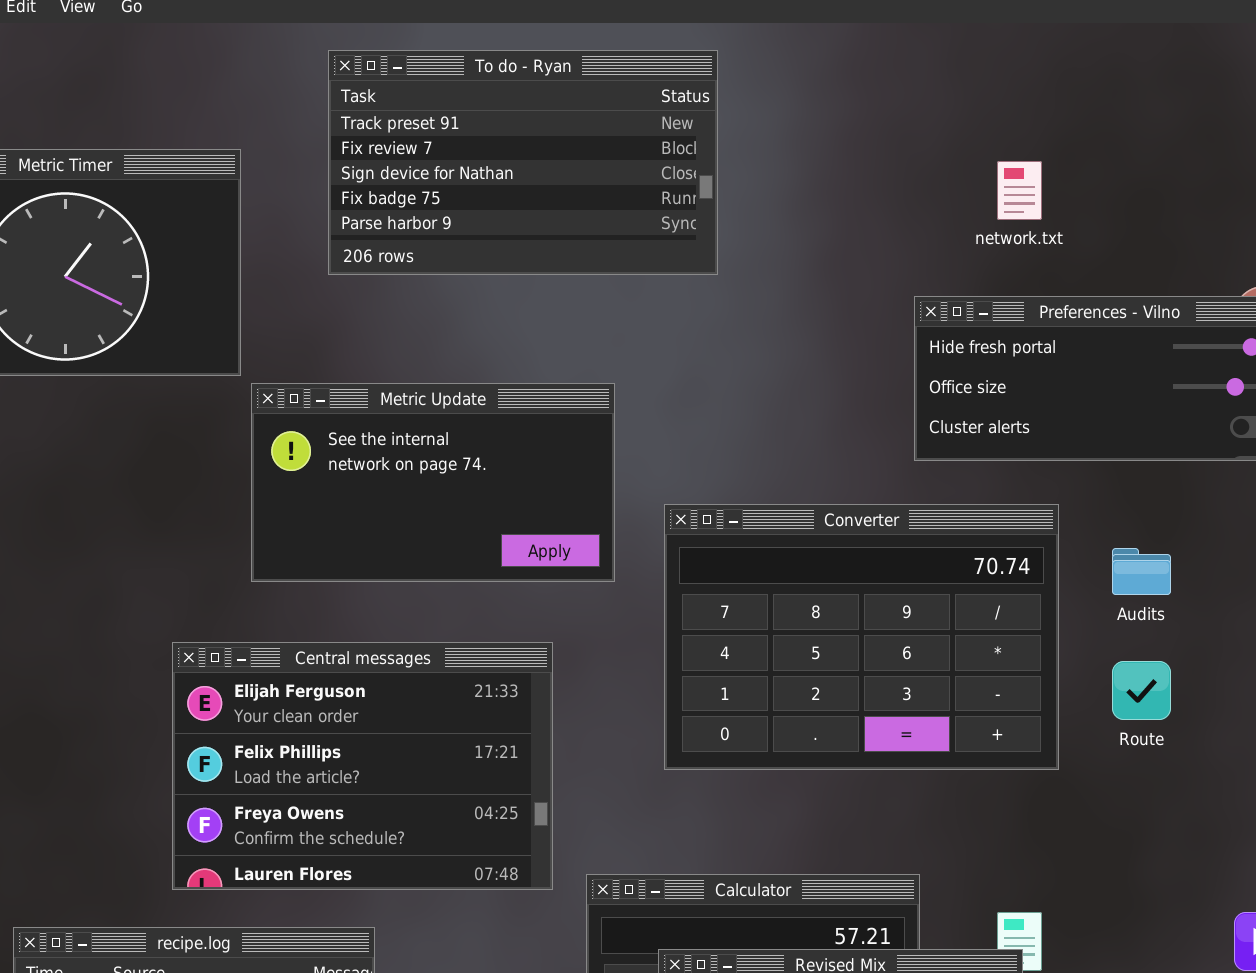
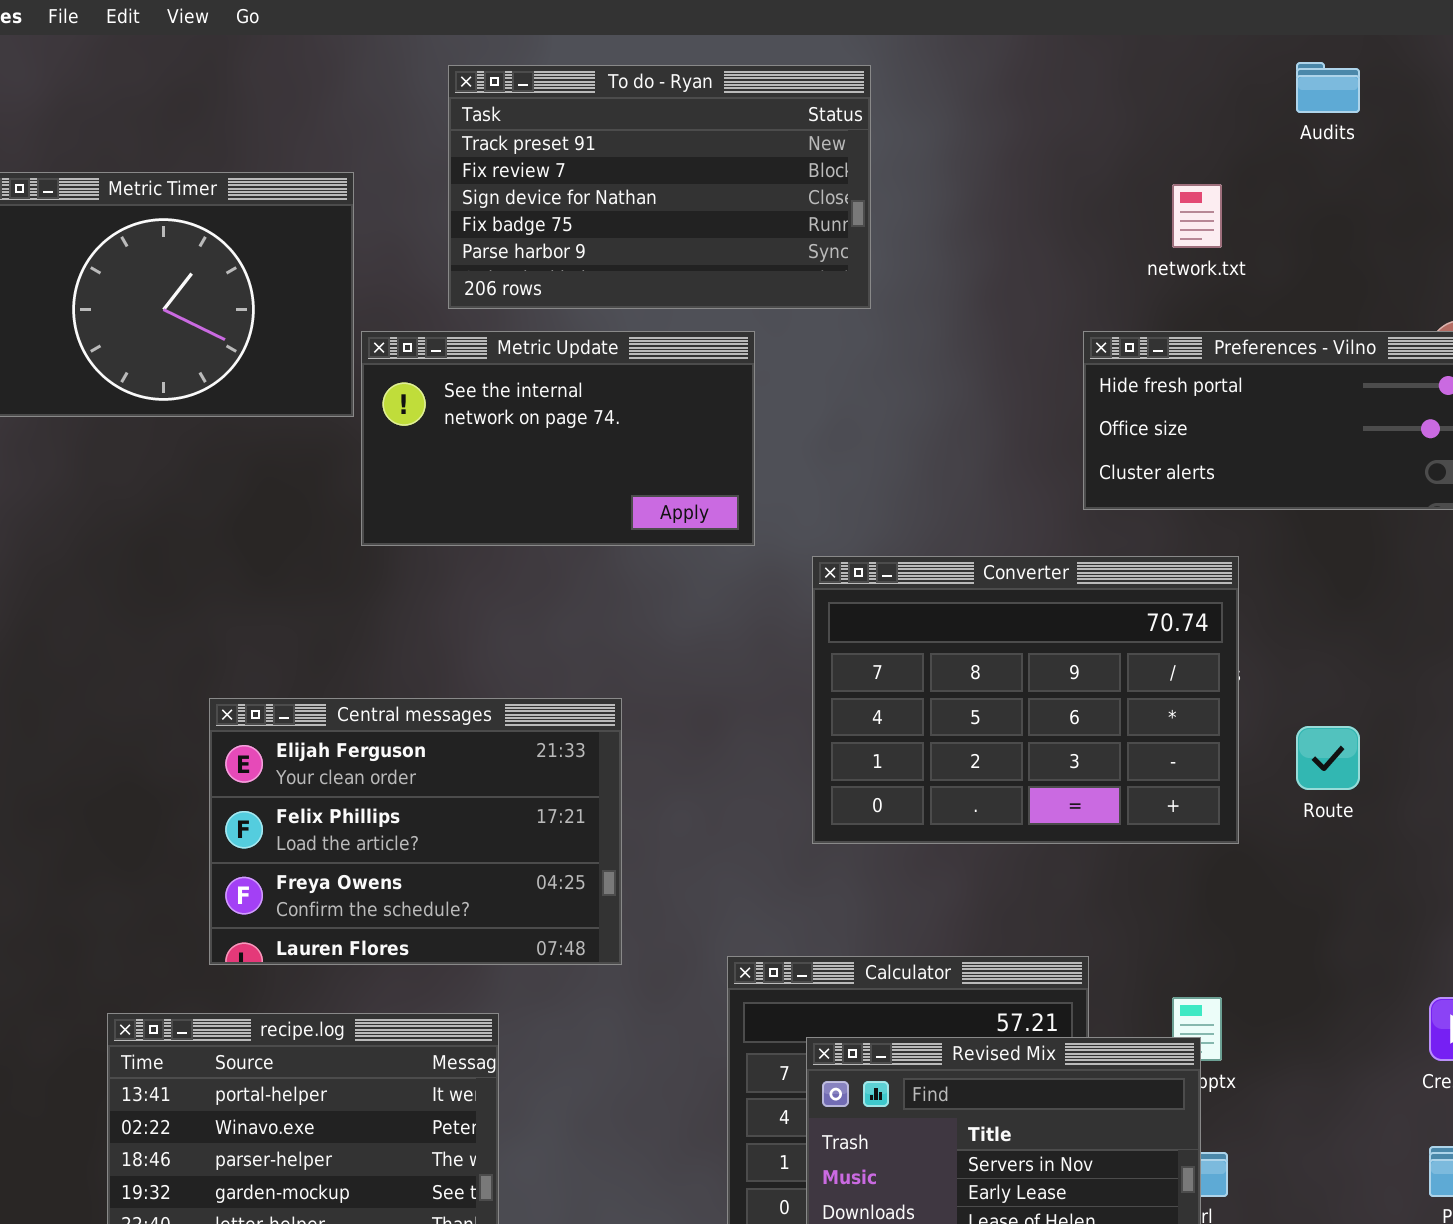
Metric Update: [251,383,615,582] -> [361,331,755,546], moved
Audits: [1112,548,1171,595] -> [1296,62,1360,113], moved
Central messages: [172,642,553,890] -> [209,698,622,965], moved

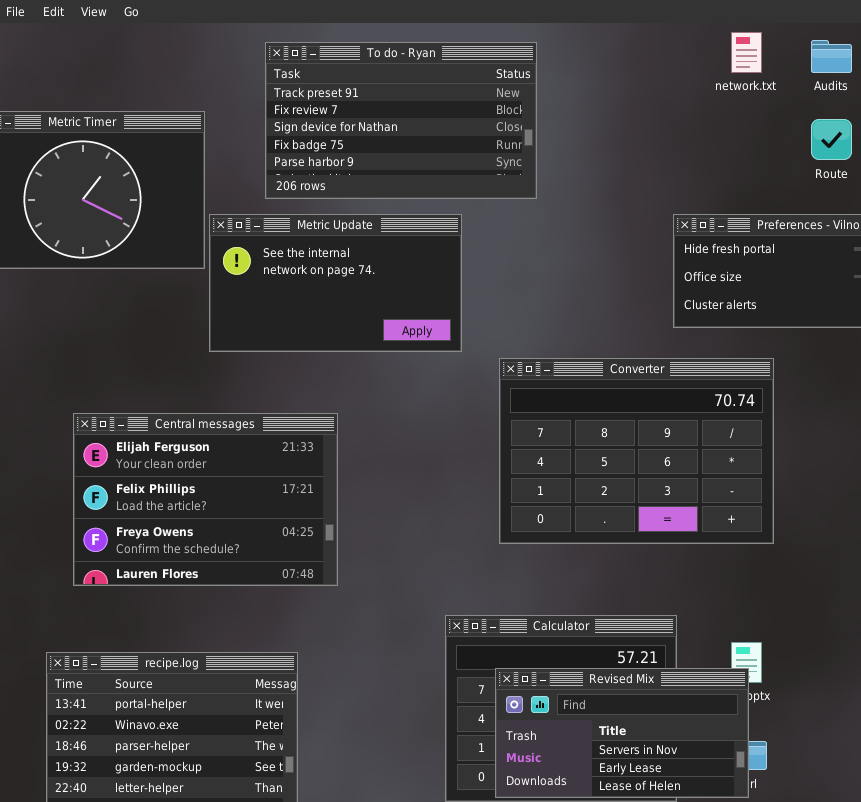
network.txt: [1172,184,1222,248] -> [731,32,762,73], moved
Central messages: [209,698,622,965] -> [73,413,338,586], moved
Route: [1296,726,1360,790] -> [811,119,852,160], moved

